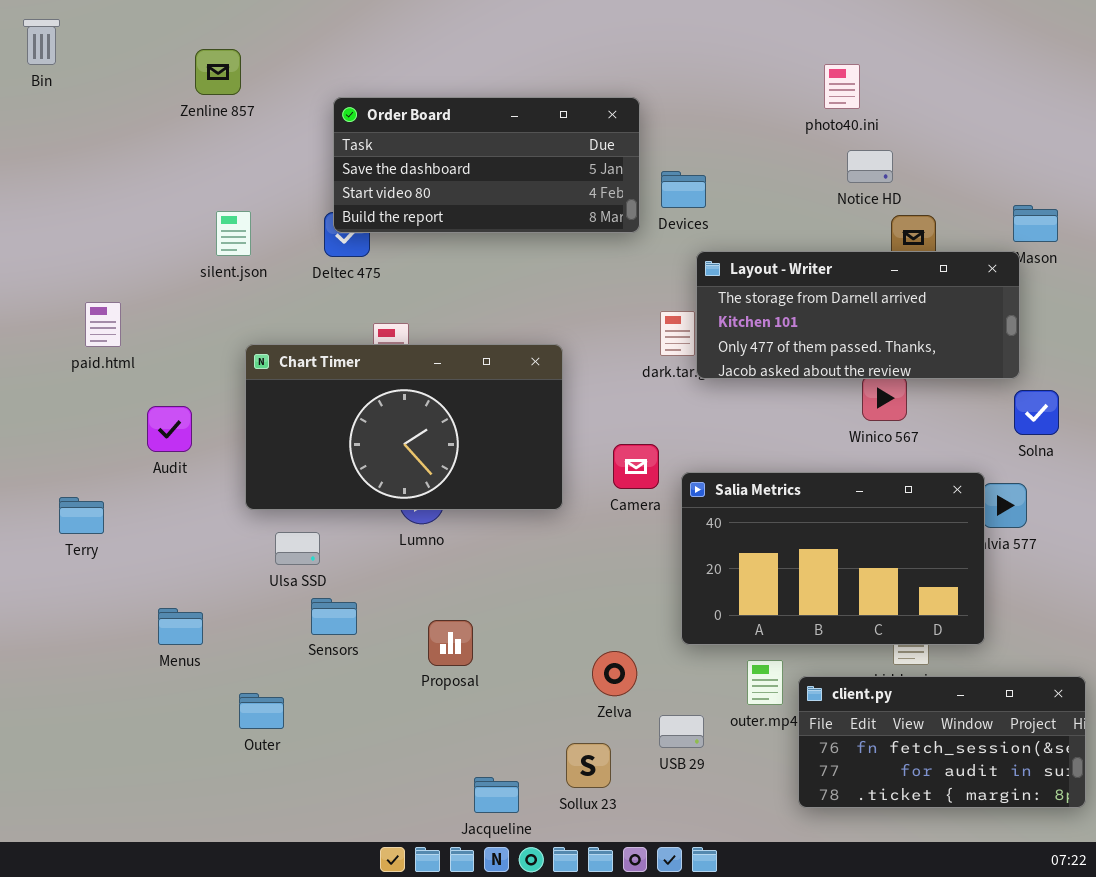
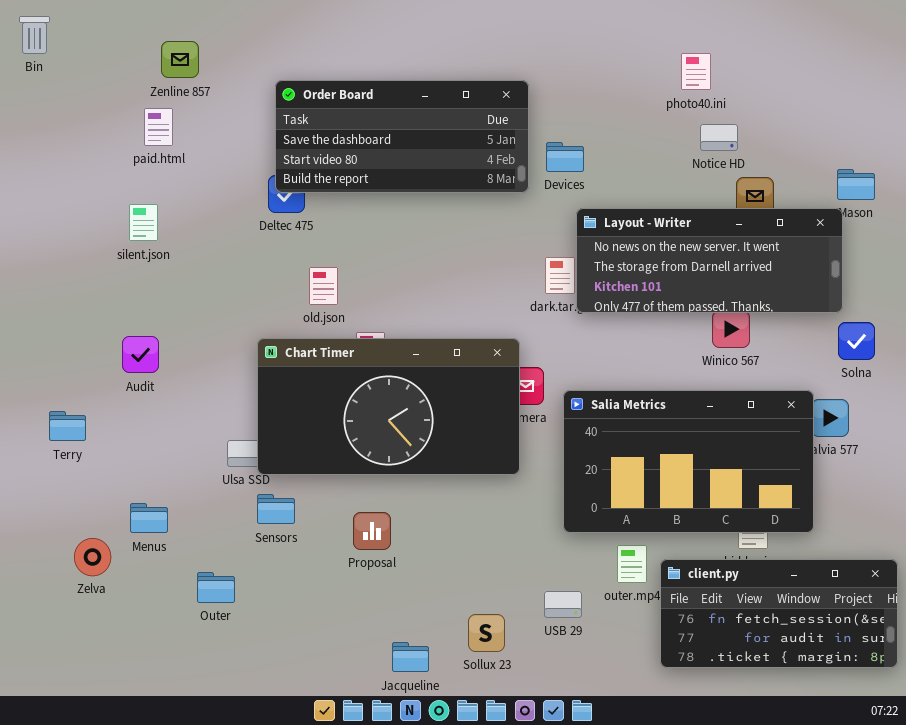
silent.json: [216,211,251,256] -> [129,204,158,241], moved
Layout - Writer: [696,251,1020,379] -> [576,208,843,313], scrolled up 1 row
paid.html: [85,302,121,347] -> [144,108,173,146], moved
Chart Timer: [245,344,563,510] -> [257,338,520,475], moved
Zelva: [592,651,637,696] -> [74,538,111,576], moved

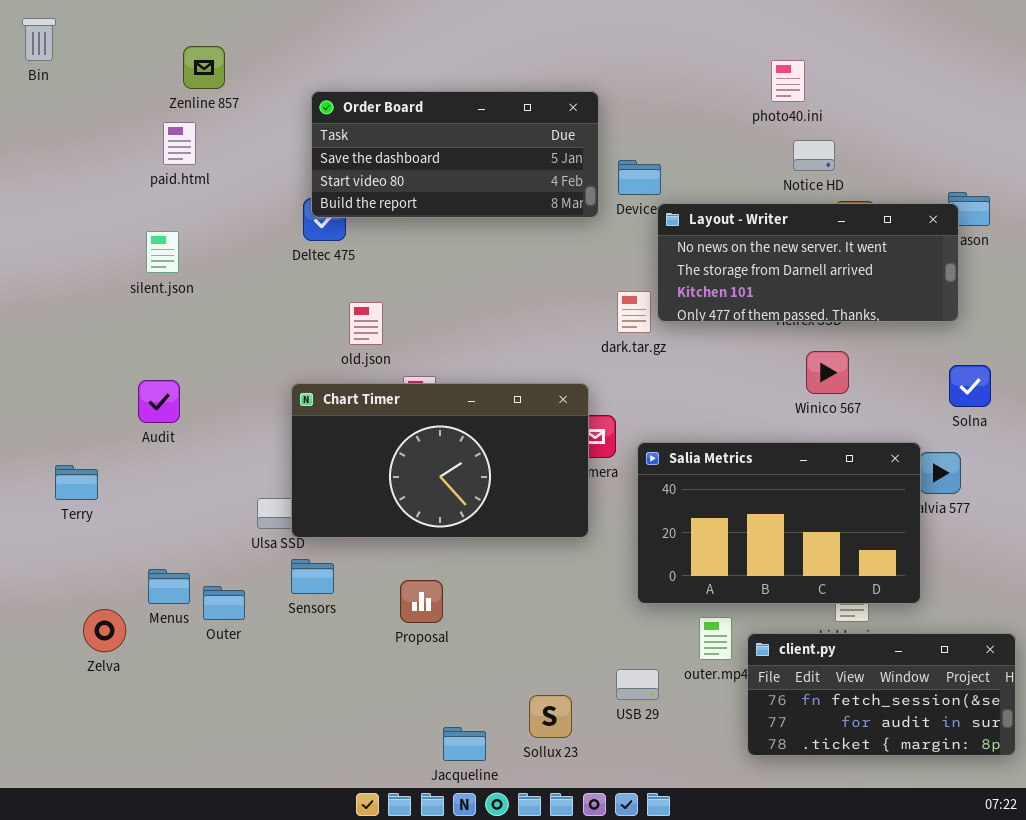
Layout - Writer: [576,208,843,313] -> [657,203,959,322], moved
Outer: [197,572,235,603] -> [203,586,245,620], moved

